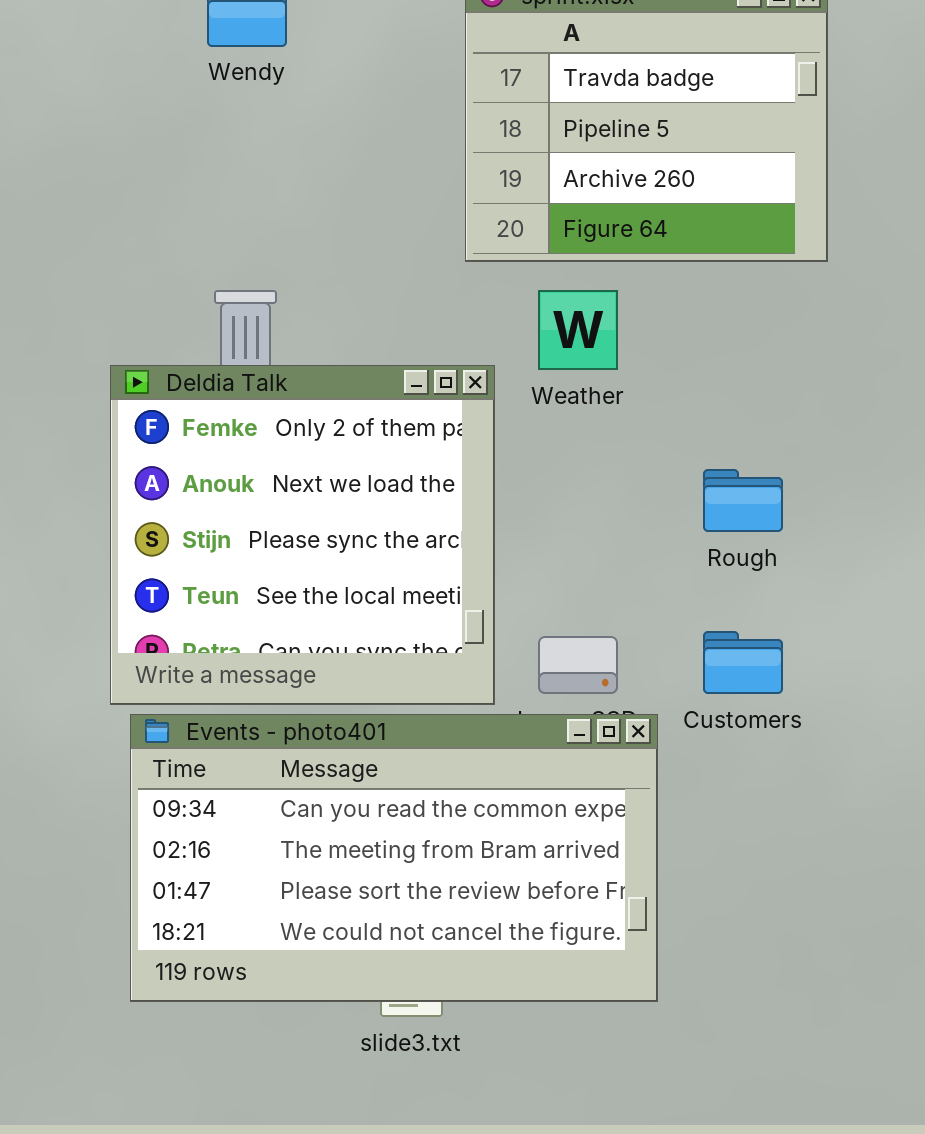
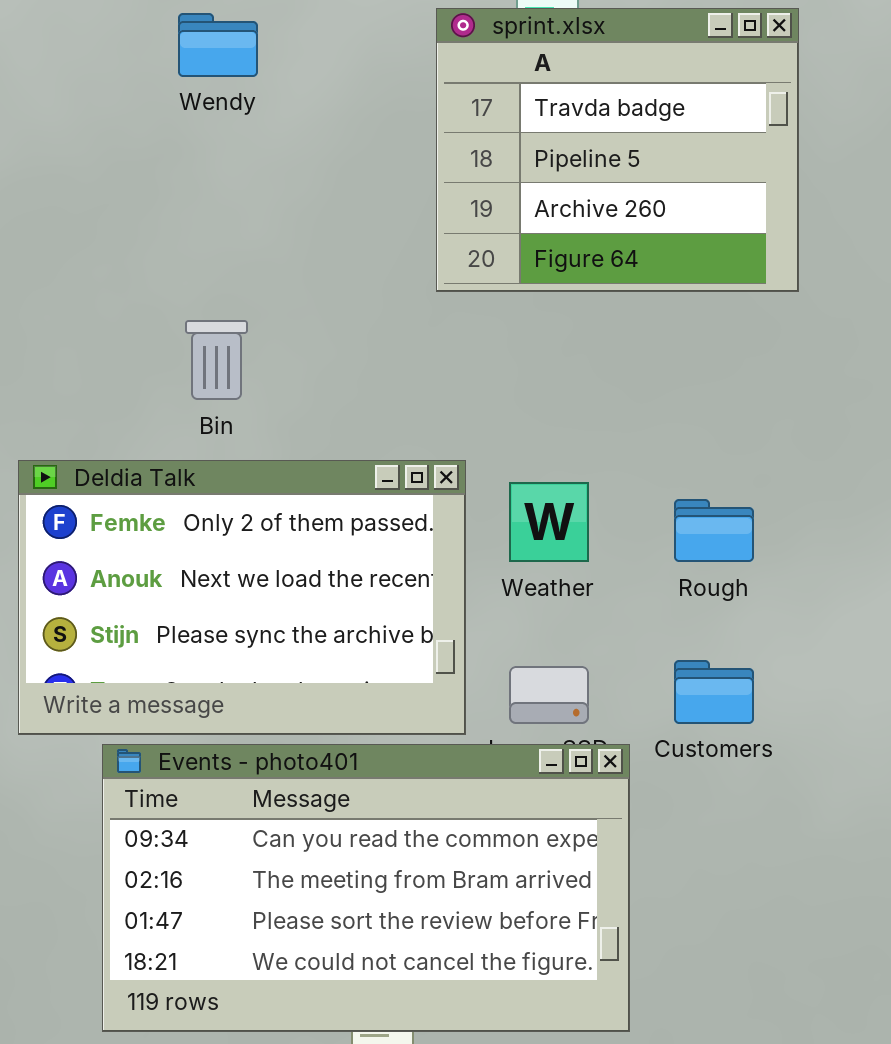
Weather: [538,290,618,370] -> [509,482,589,562], moved
Deldia Talk: [110,365,495,705] -> [18,460,466,735], resized

